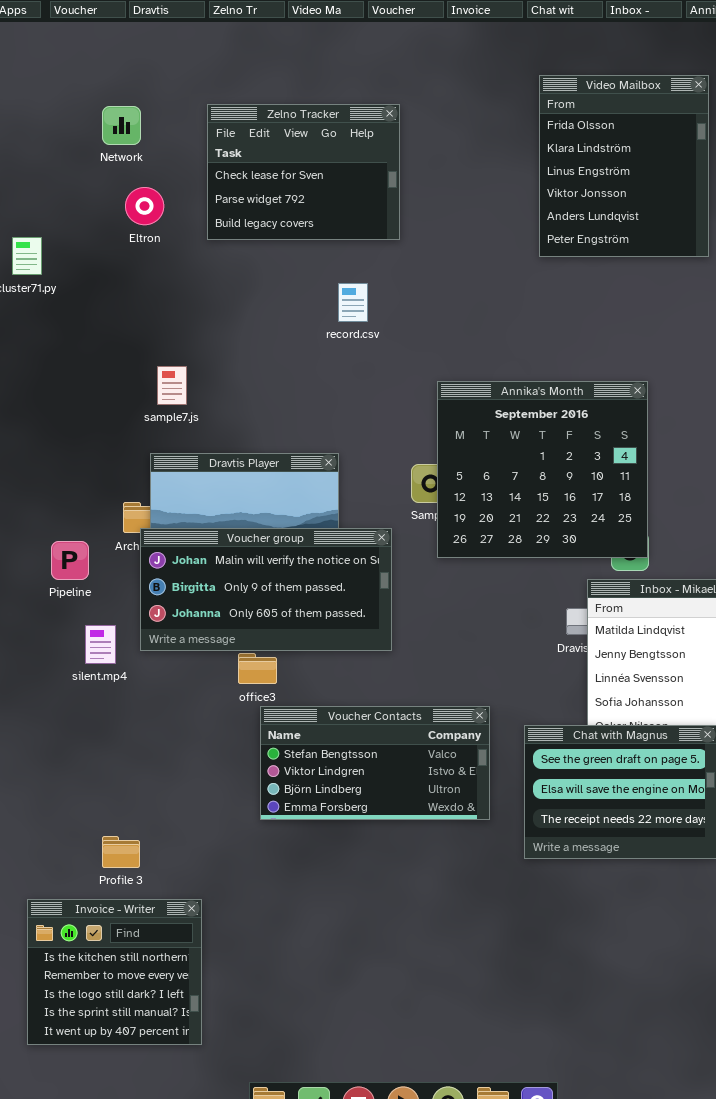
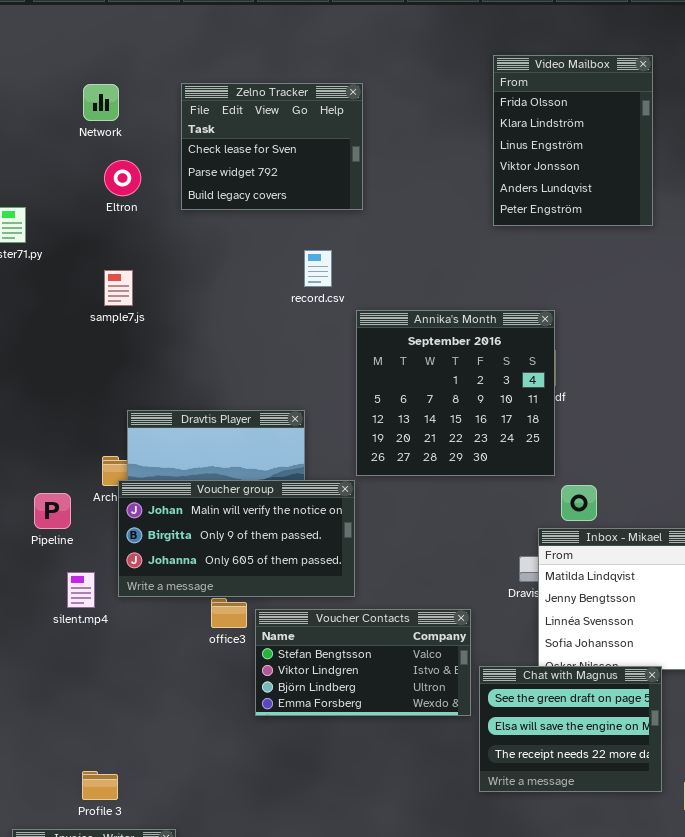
sample7.js: [157,366,187,405] -> [104,270,133,306], moved
Annika's Month: [437,381,648,558] -> [356,310,555,476], moved
Voucher Contacts: [260,706,490,820] -> [255,609,471,716], moved

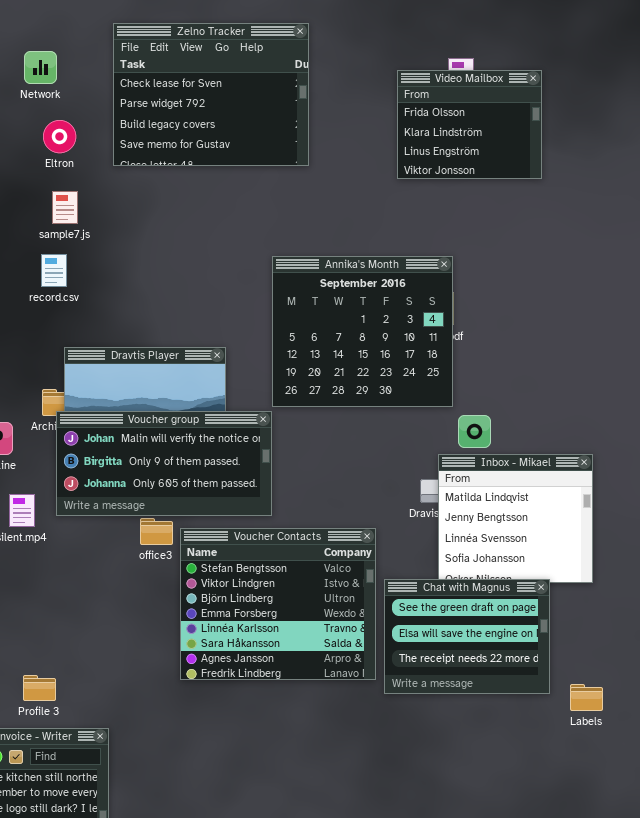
Video Mailbox: [493,55,653,226] -> [397,70,542,179], resized
Zelno Tracker: [181,83,363,210] -> [113,23,309,166], resized
record.csv: [304,250,332,287] -> [41,254,67,287], moved
sample7.js: [104,270,133,306] -> [52,191,78,224], moved
Voucher Contacts: [255,609,471,716] -> [180,528,376,680], resized

